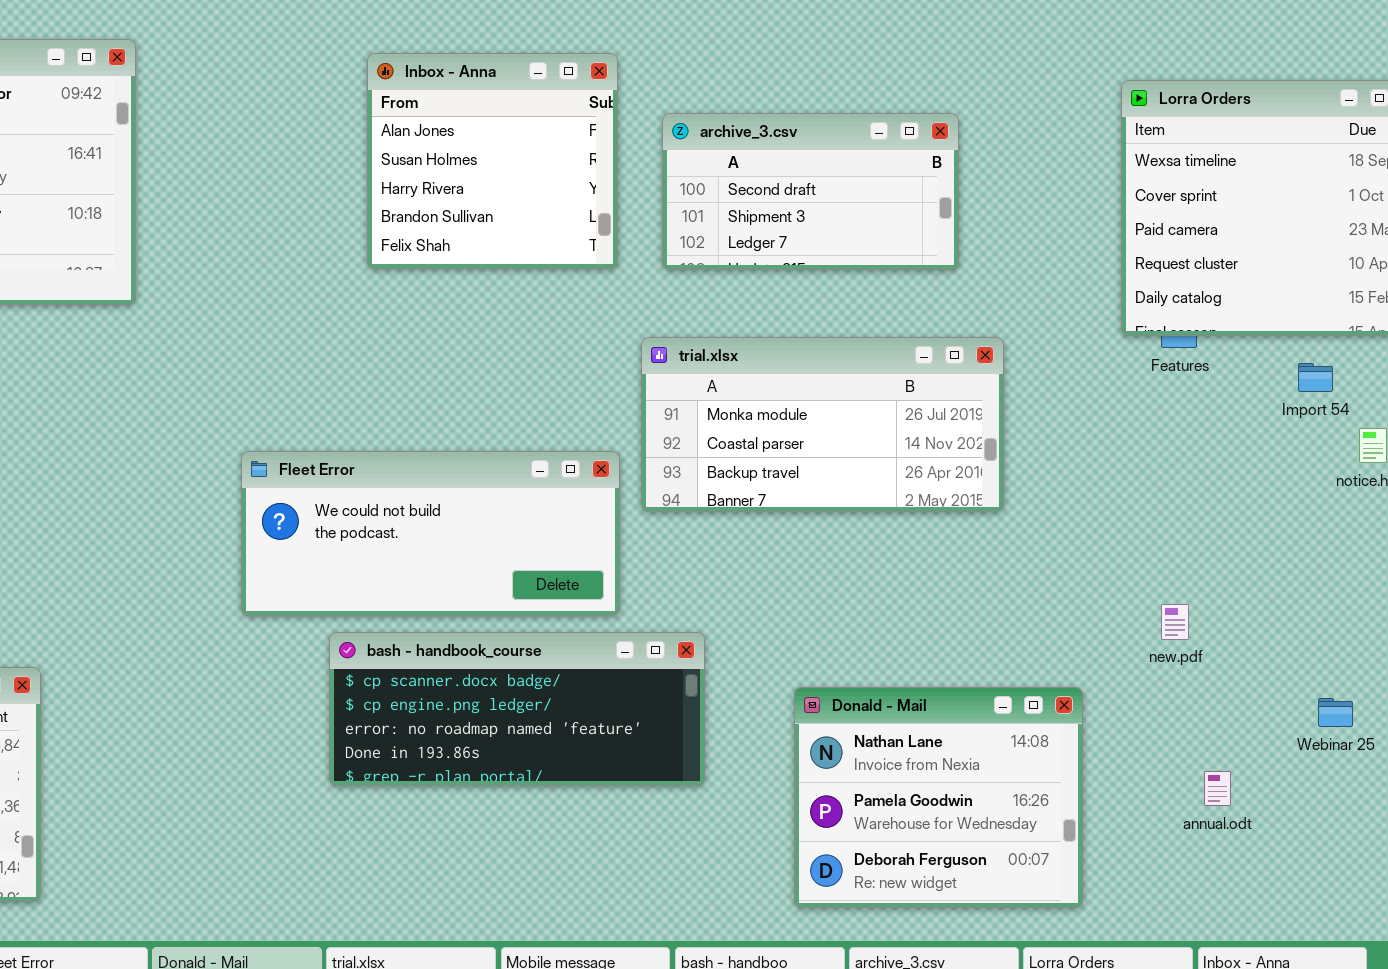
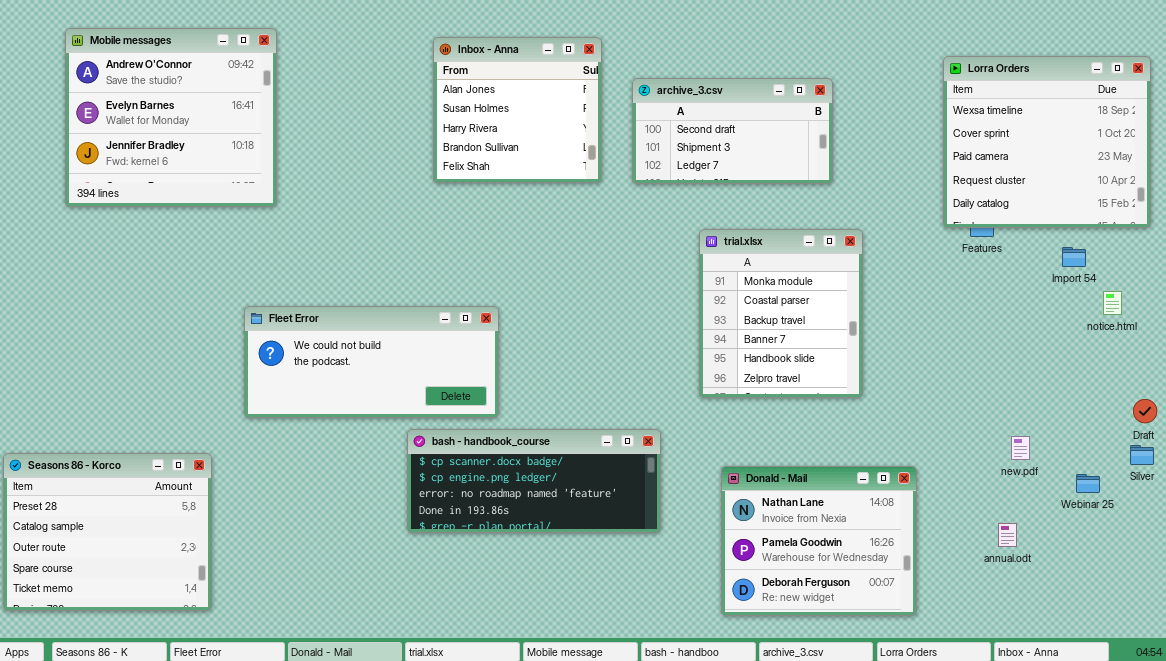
trial.xlsx: [641,337,1004,512] -> [699,229,863,398], resized
Fleet Error: [241,451,620,616] -> [244,306,499,418], moved
new.pdf: [1161,604,1189,640] -> [1011,436,1030,460], moved

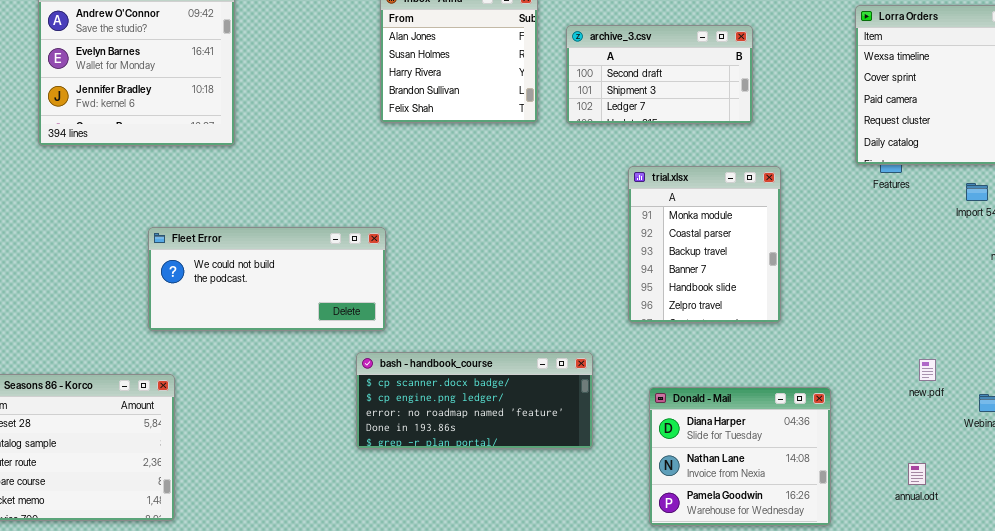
Fleet Error: [244,306,499,418] -> [148,227,386,331], moved
Donald - Mail: [721,466,917,616] -> [649,387,831,526], scrolled up 1 row
annual.odt: [998,523,1017,547] -> [908,463,926,485], moved

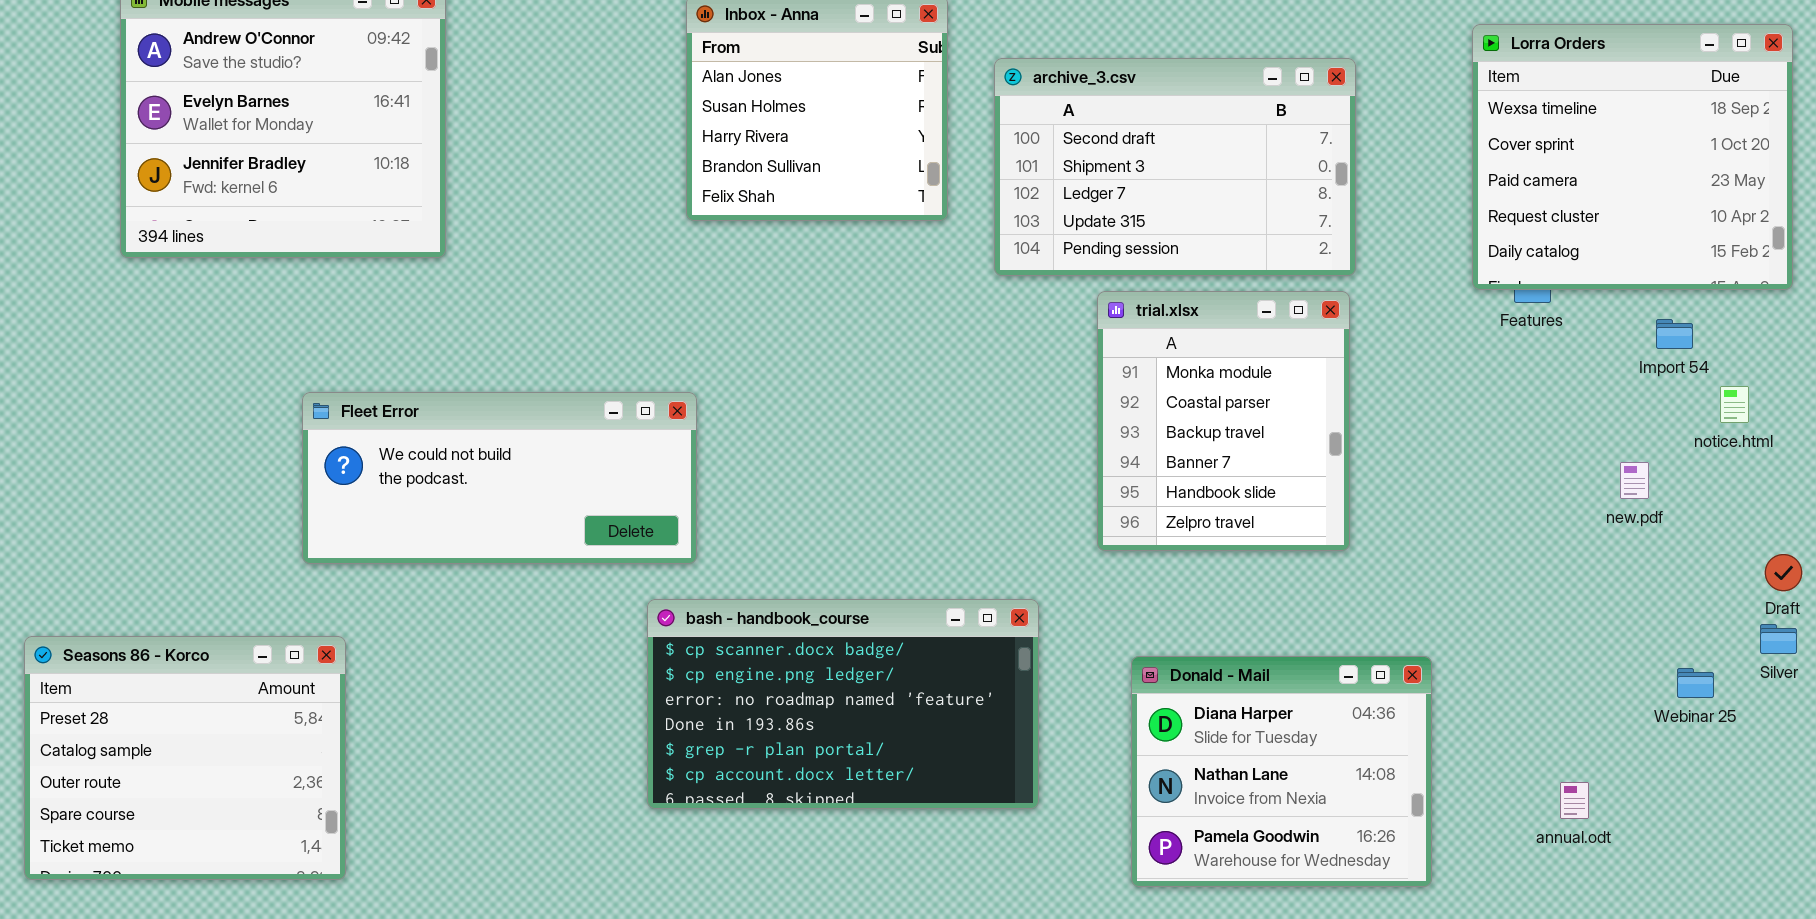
archive_3.csv: [566,25,753,124] -> [994,58,1356,276], resized
bash - handbook_course: [356,352,593,449] -> [647,599,1039,809], resized
new.pdf: [919,359,936,381] -> [1620,462,1649,499], moved

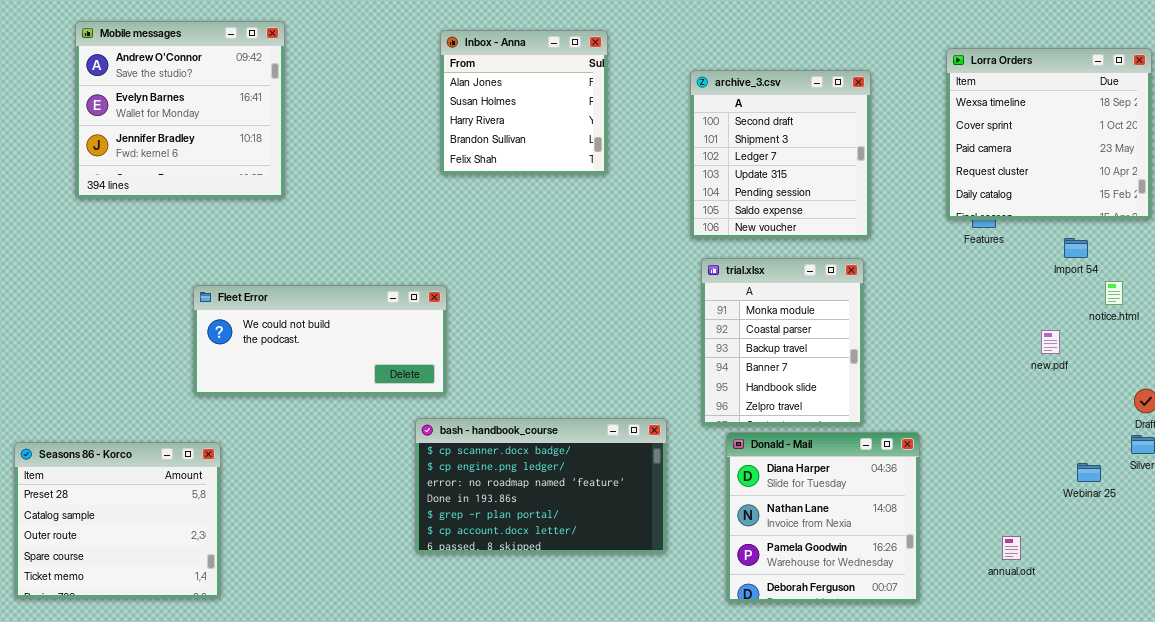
archive_3.csv: [994,58,1356,276] -> [690,70,871,239], resized
trial.xlsx: [1097,291,1350,551] -> [701,258,864,426], moved
Donald - Mail: [1131,656,1432,887] -> [726,432,920,603], resized

